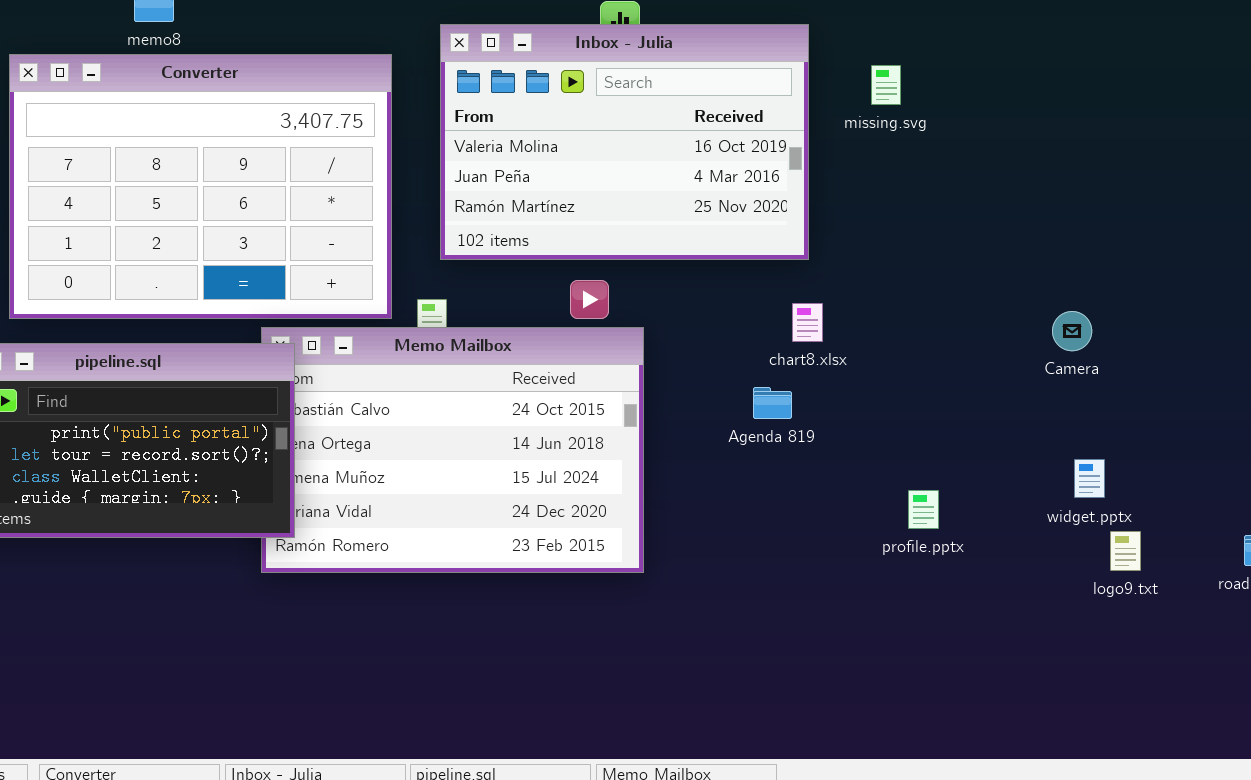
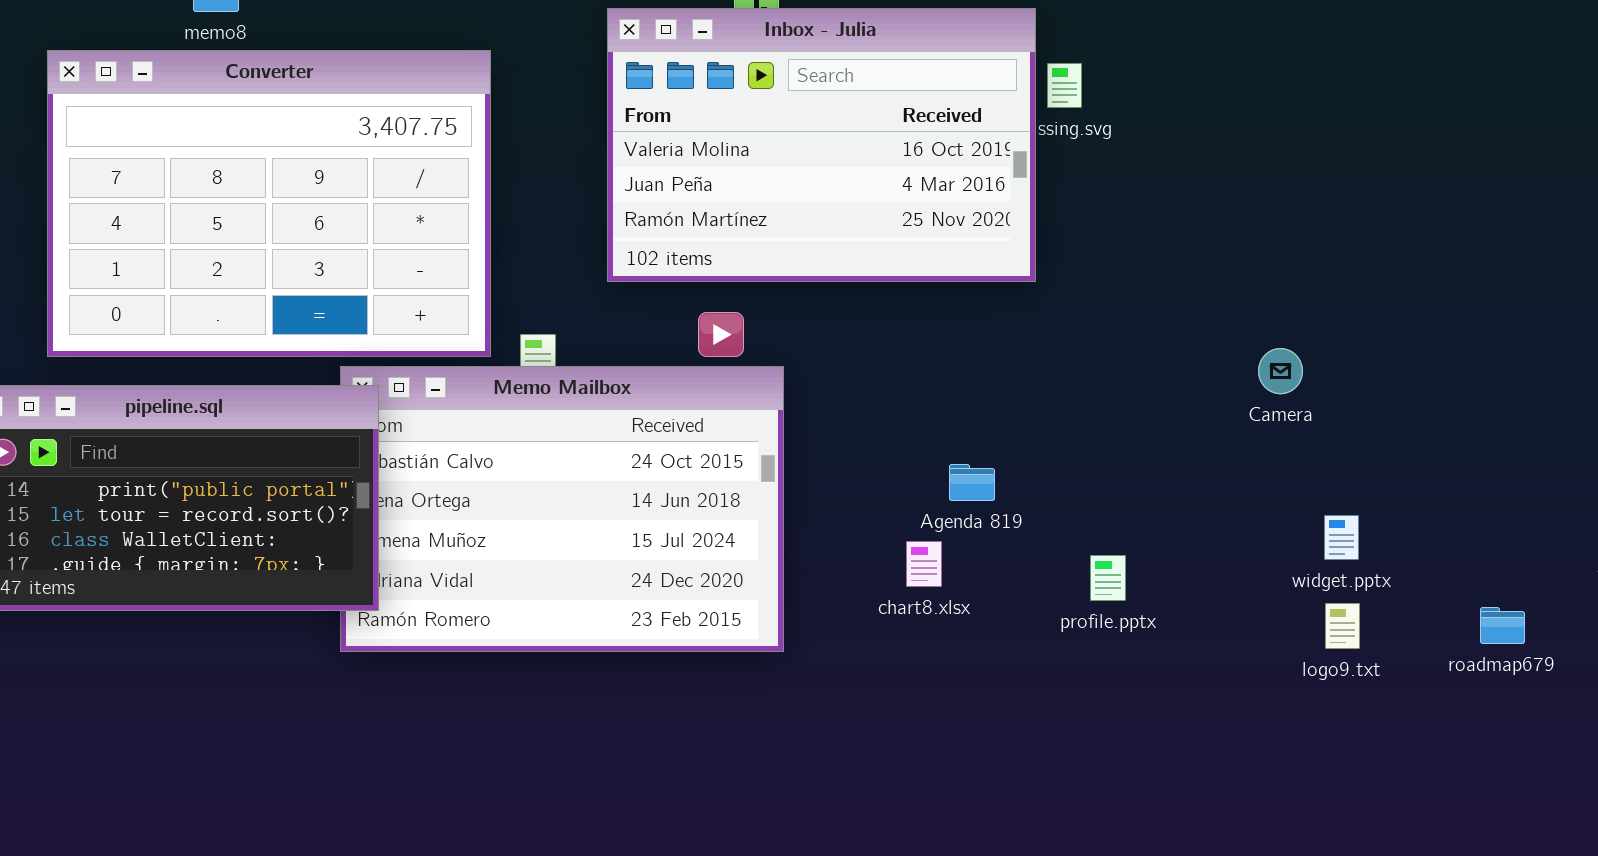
Inbox - Julia: [440,24,809,260] -> [607,8,1036,282], moved
chart8.xlsx: [792,303,823,342] -> [906,541,942,587], moved
Agenda 819: [753,387,792,419] -> [949,464,995,501], moved
widget.pptx: [1074,459,1105,498] -> [1324,515,1359,560], moved

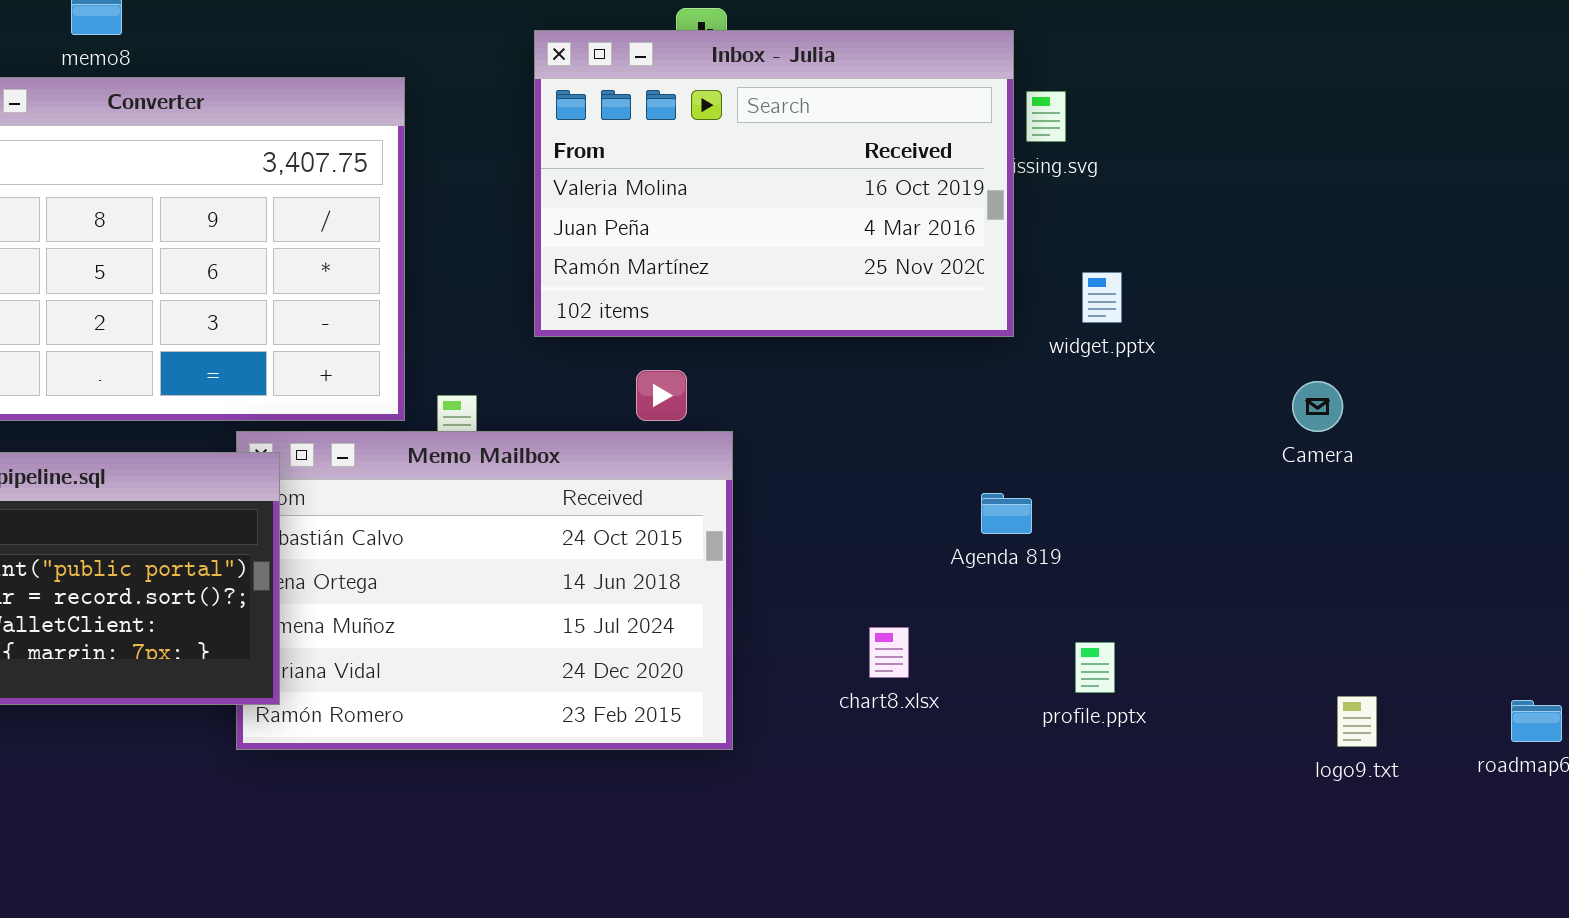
Camera: [1258,348,1303,394] -> [1292,381,1343,432], moved
Agenda 819: [949,464,995,501] -> [981,493,1032,534], moved
widget.pptx: [1324,515,1359,560] -> [1082,272,1122,323], moved

